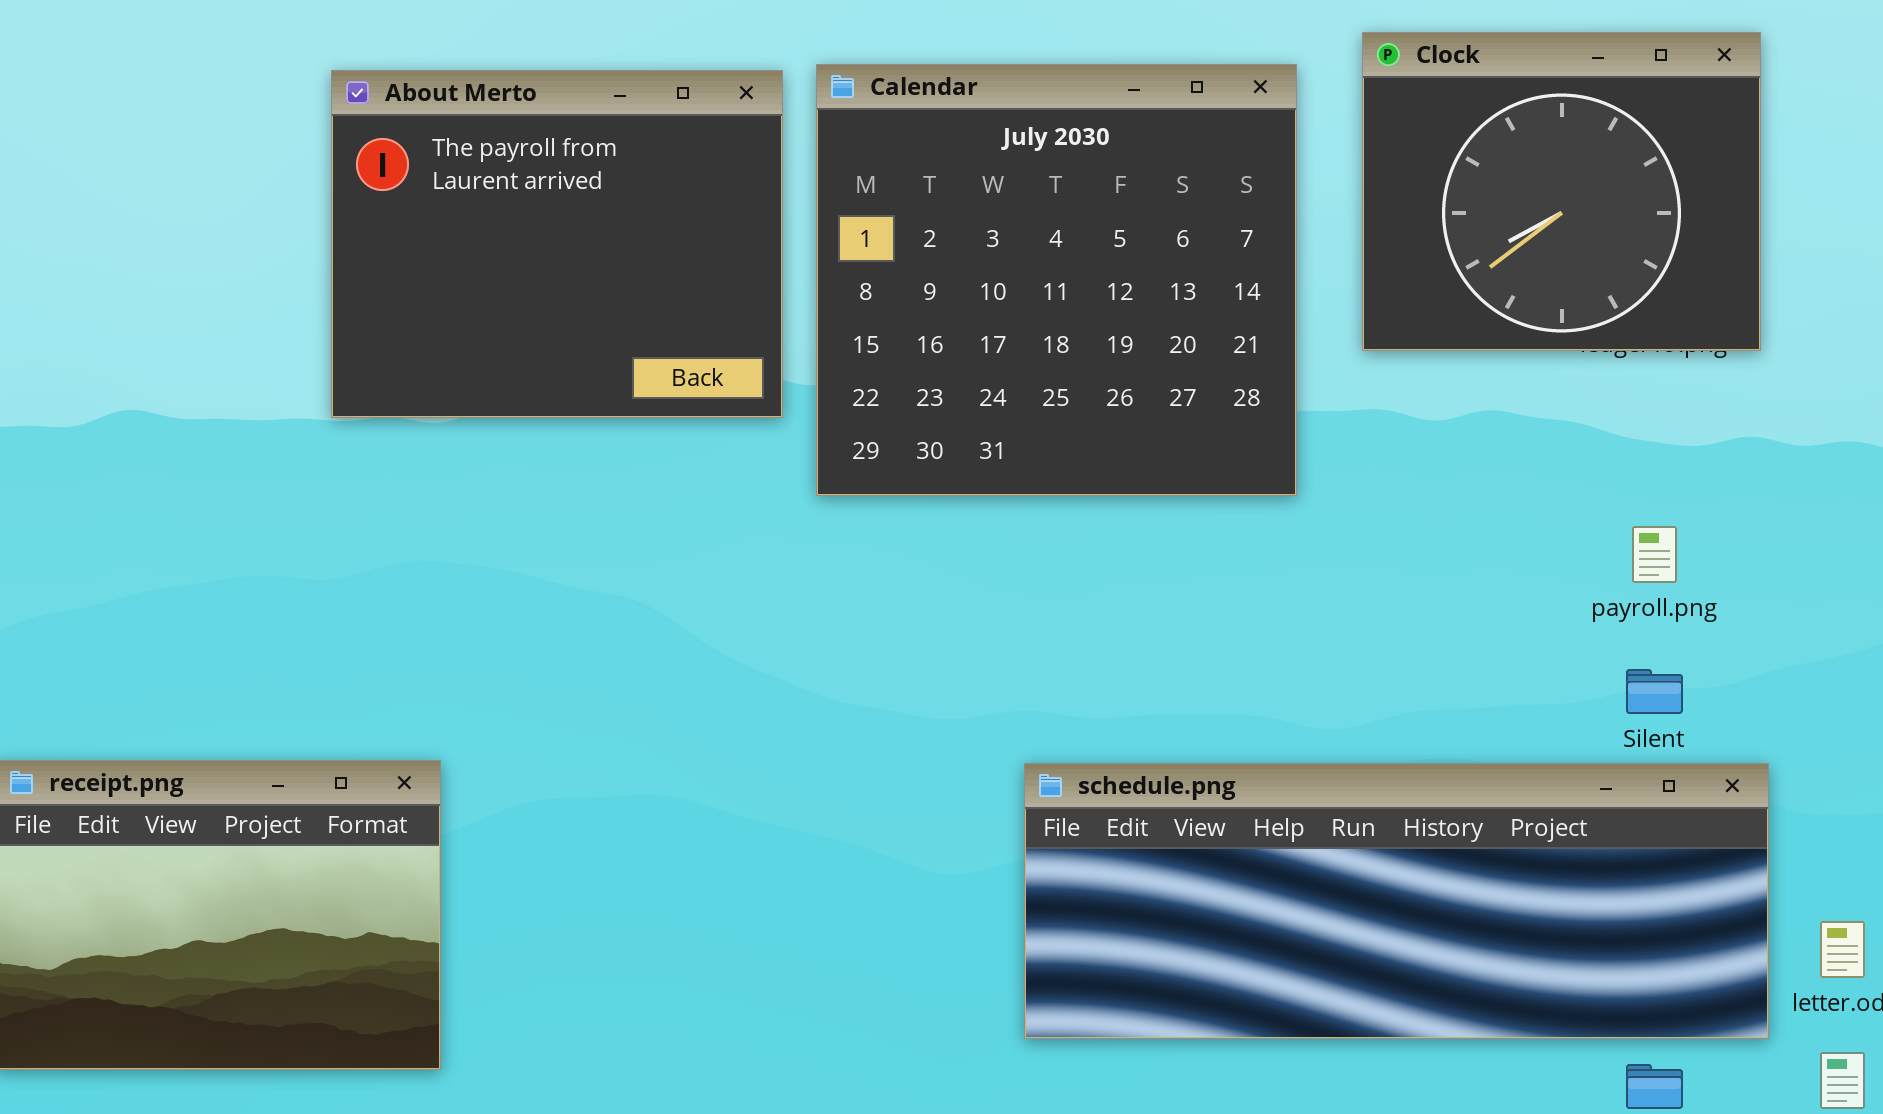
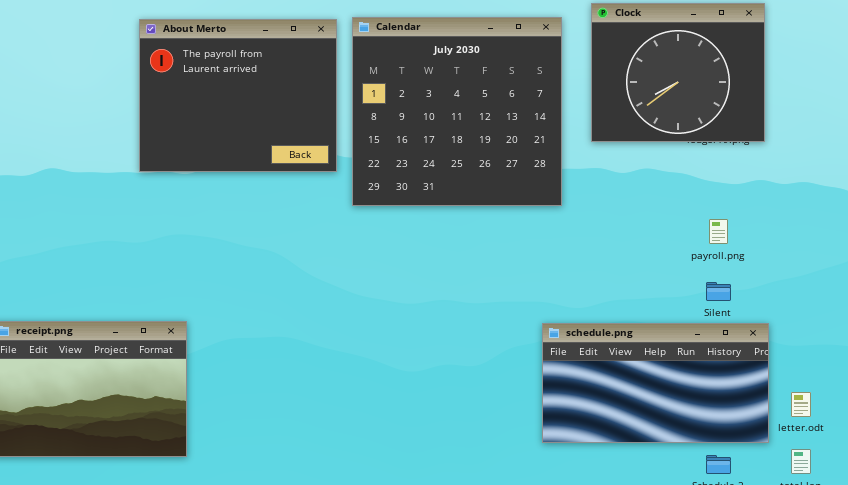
schedule.png: [1024,763,1769,1039] -> [542,323,769,443], resized

